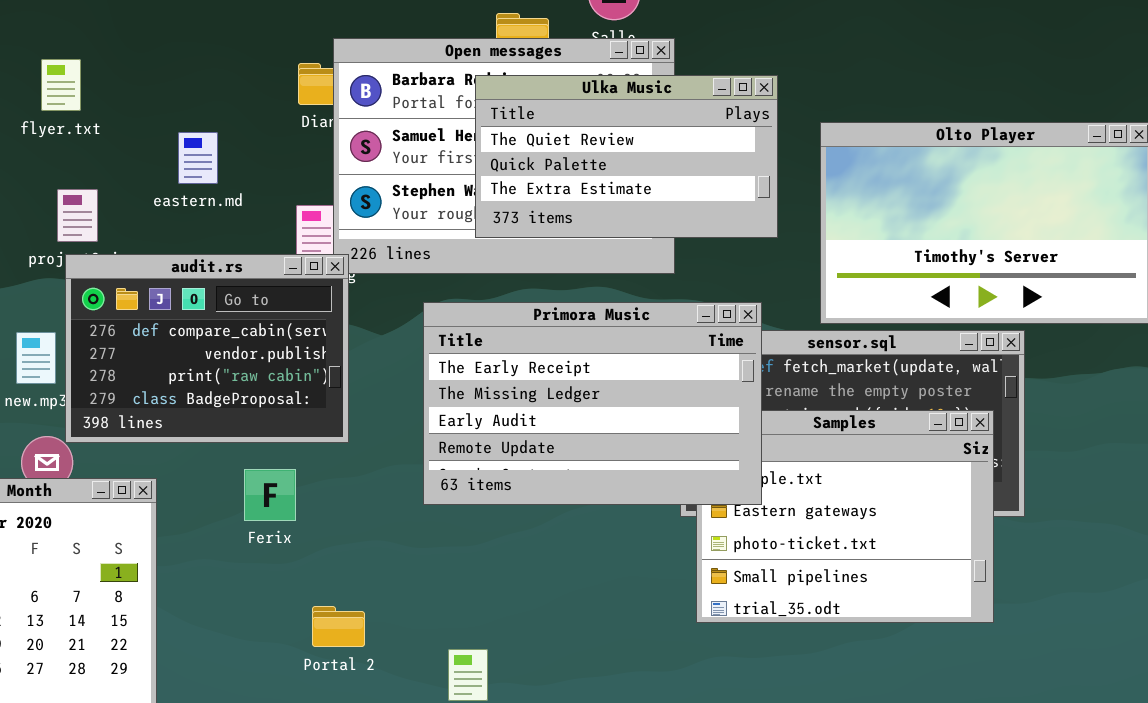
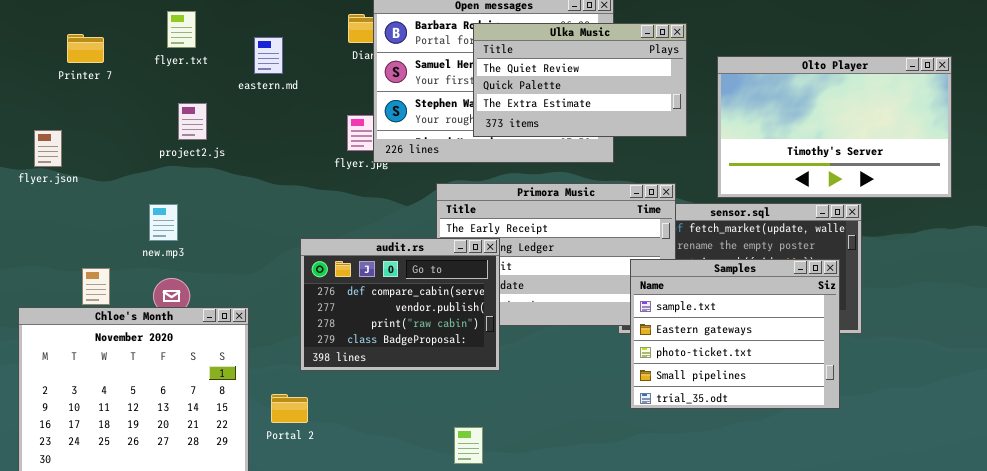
eastern.md: [178,132,218,184] -> [254,37,283,74], moved
audit.rs: [65,254,349,443] -> [300,238,500,371], moved
Samples: [696,410,994,623] -> [630,259,840,409], raised
Portal 2: [312,606,365,647] -> [271,394,308,423], moved

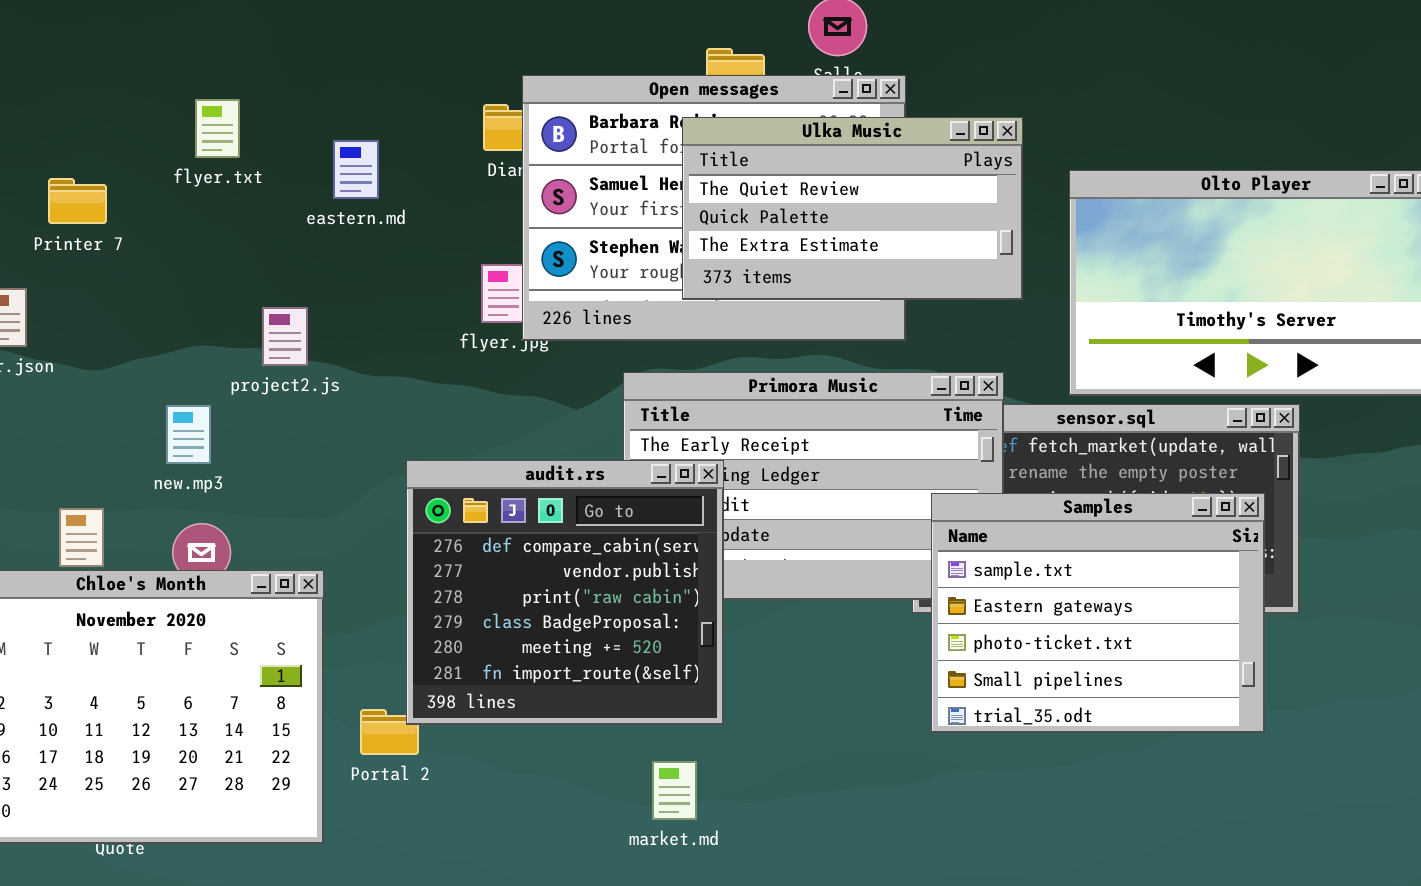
Printer 7: [67,34,104,63] -> [48,178,107,224], moved
project2.js: [178,103,207,140] -> [262,307,308,366], moved
audit.rs: [300,238,500,371] -> [406,460,724,725], resized

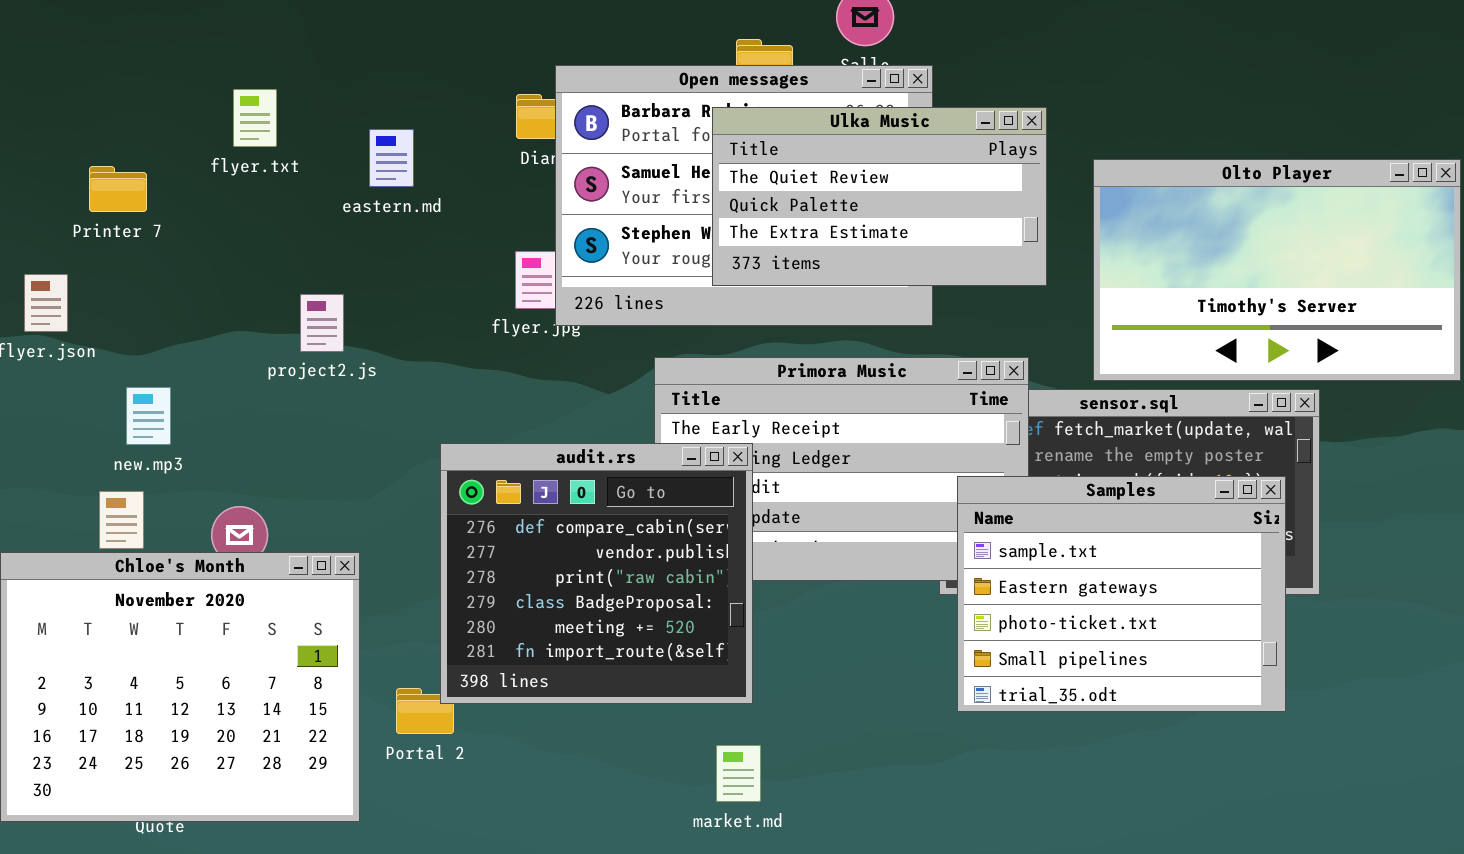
new.mp3: [166,405,211,464] -> [126,387,171,445], moved
market.md: [652,761,697,820] -> [716,745,761,802], moved

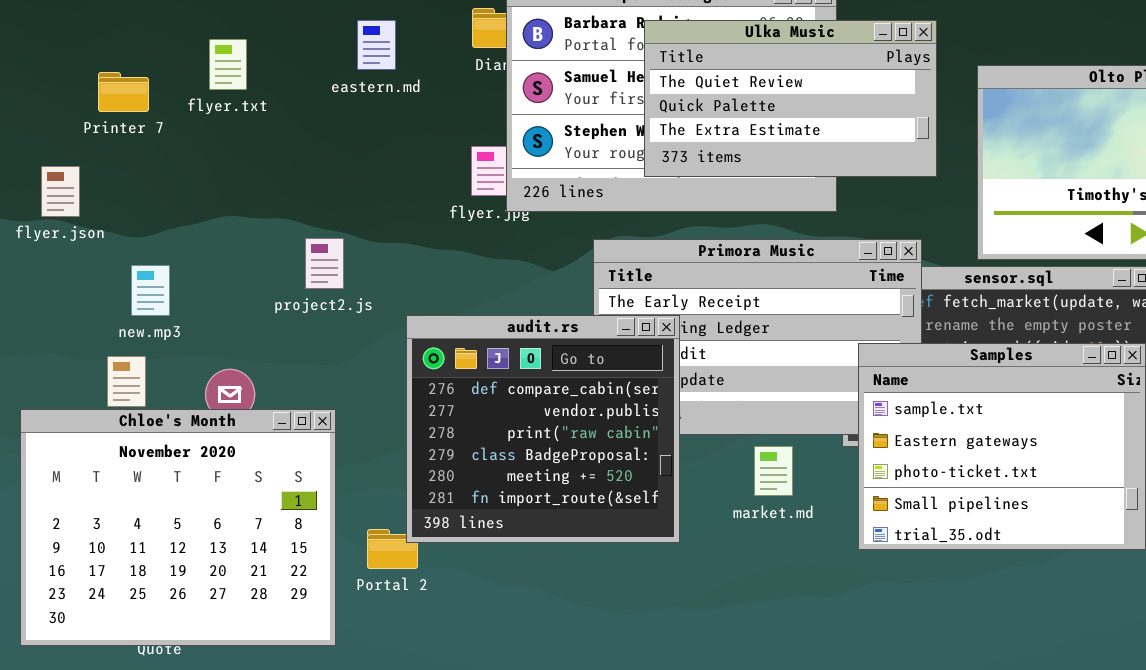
flyer.txt: [233,89,277,147] -> [209,39,247,90], moved
eastern.md: [369,129,414,187] -> [357,20,396,70], moved
project2.js: [300,294,344,352] -> [305,238,344,289], moved
market.md: [716,745,761,802] -> [754,446,793,496], moved

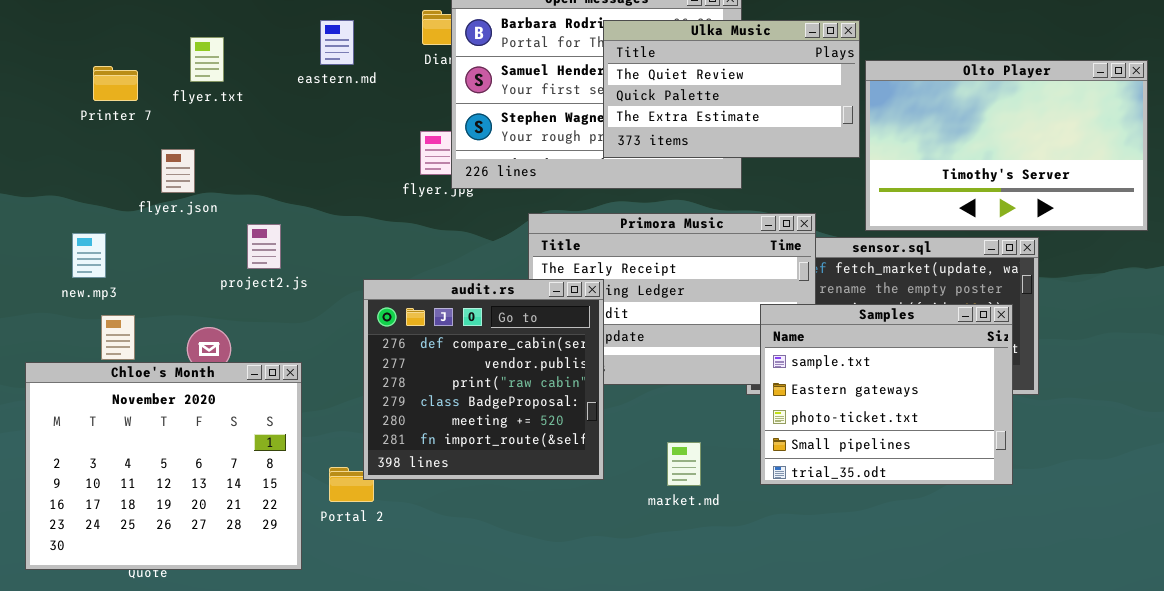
Ulka Music: [644,20,937,177] -> [603,20,860,158], moved
flyer.json: [41,166,80,217] -> [161,149,195,193], moved
project2.js: [305,238,344,289] -> [247,224,281,269], moved
new.mp3: [131,265,170,316] -> [72,233,106,278], moved
market.md: [754,446,793,496] -> [667,442,701,486], moved

